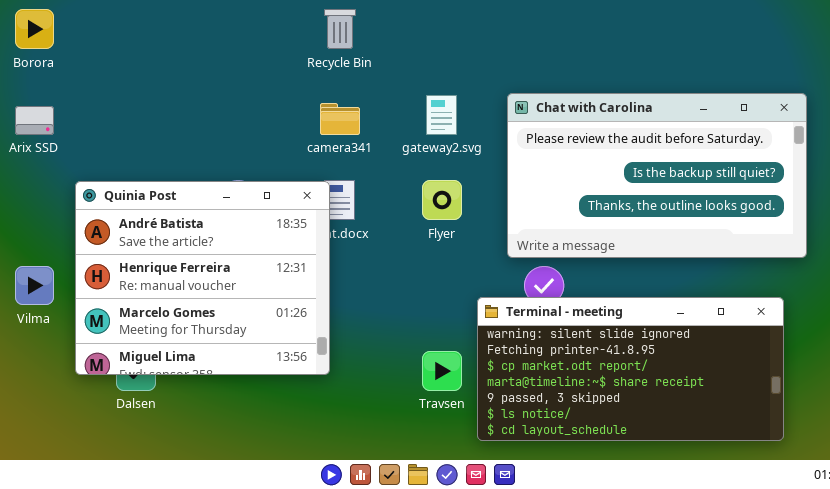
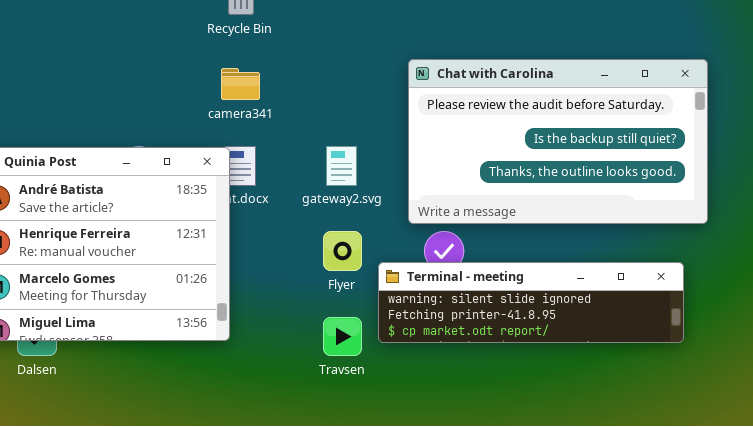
gateway2.svg: [426,95,457,135] -> [326,146,357,186], moved
Flyer: [422,180,462,220] -> [323,231,362,271], moved
Terminal - meeting: [477,297,784,441] -> [378,262,684,343], resized

